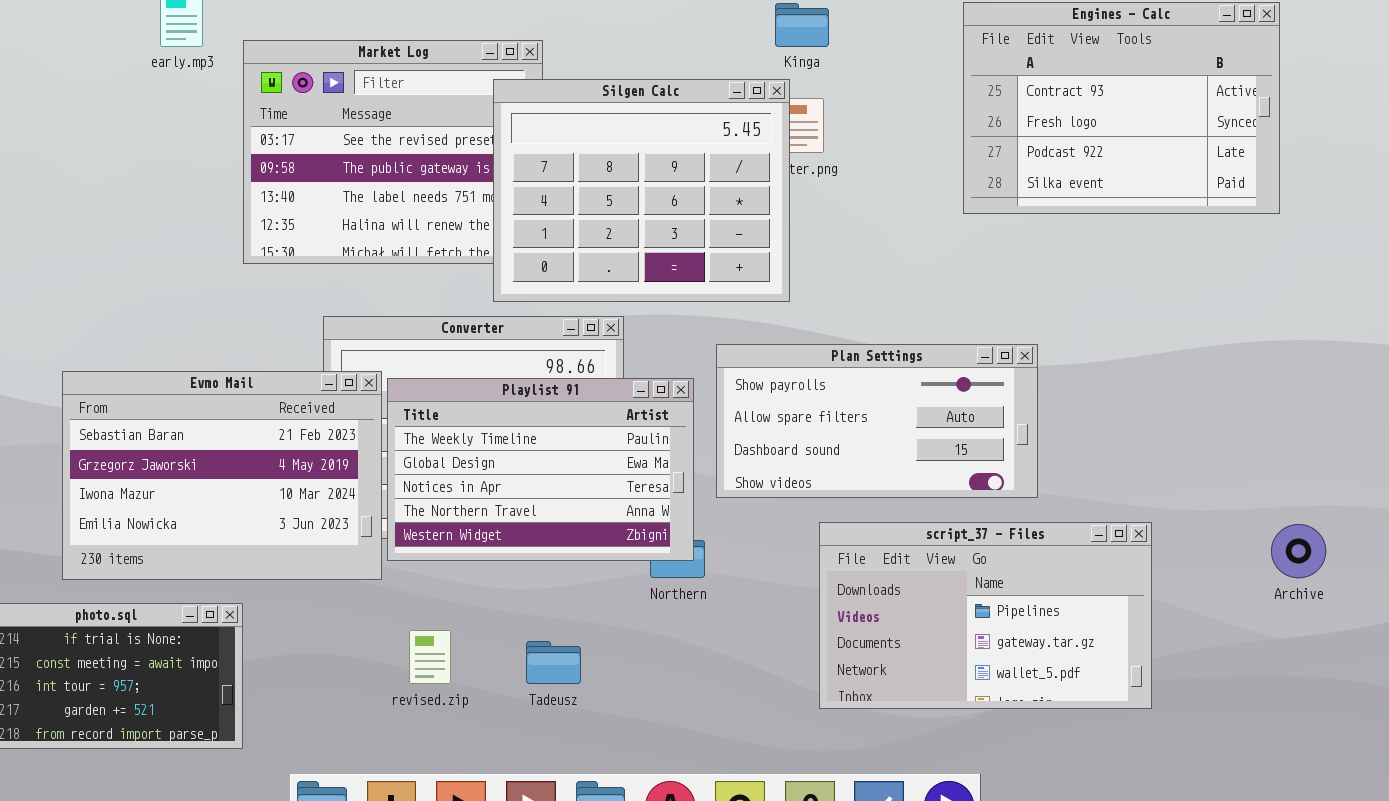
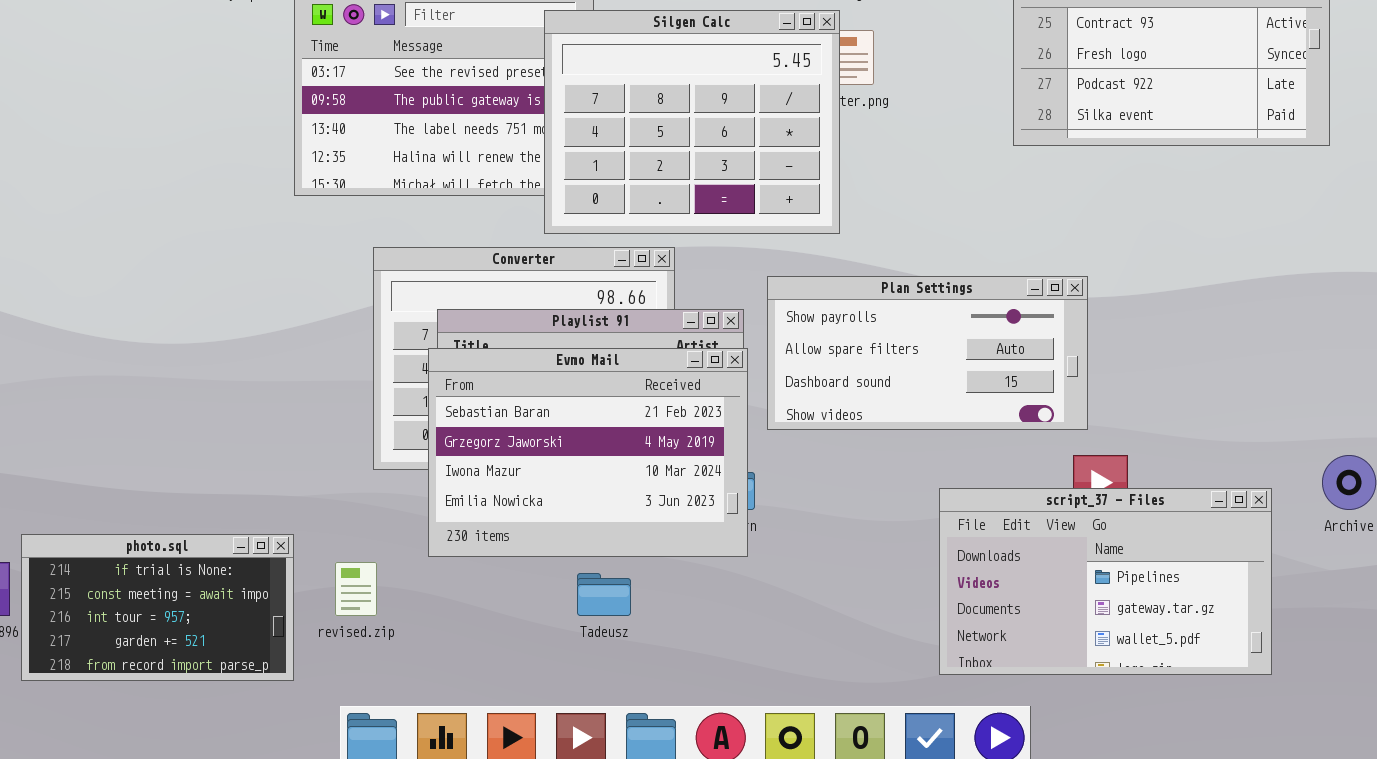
Evmo Mail: [62,371,382,580] -> [428,348,748,557], moved
script_37 - Files: [819,522,1152,709] -> [939,488,1272,675], moved
revised.zip: [409,630,451,684] -> [335,562,377,616], moved

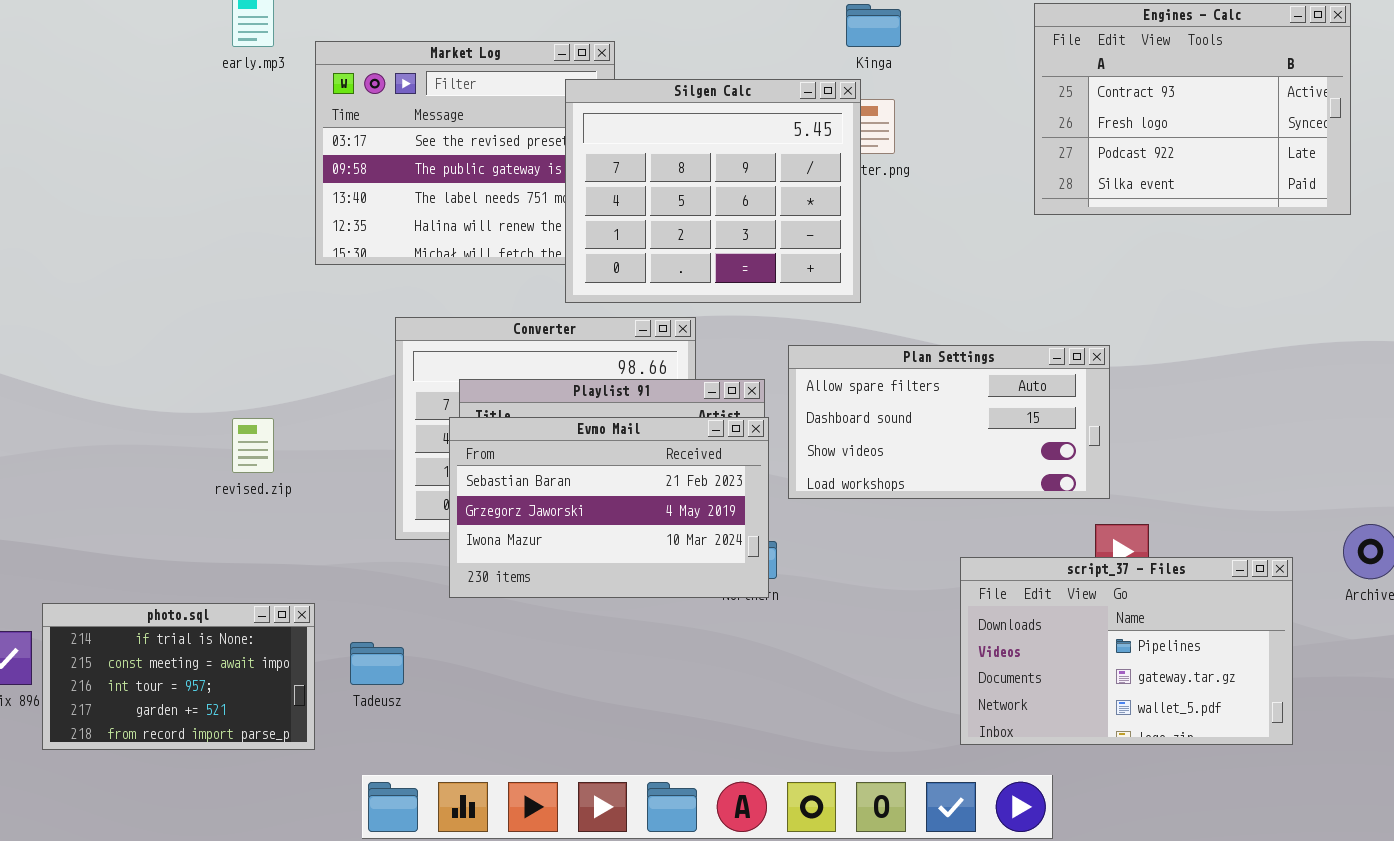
Plan Settings: [767,276,1088,430] -> [788,345,1110,499], scrolled down 1 row
Evmo Mail: [428,348,748,557] -> [449,417,769,598], resized
revised.zip: [335,562,377,616] -> [232,418,274,473], moved
Tadeusz: [577,573,631,616] -> [350,642,404,685], moved

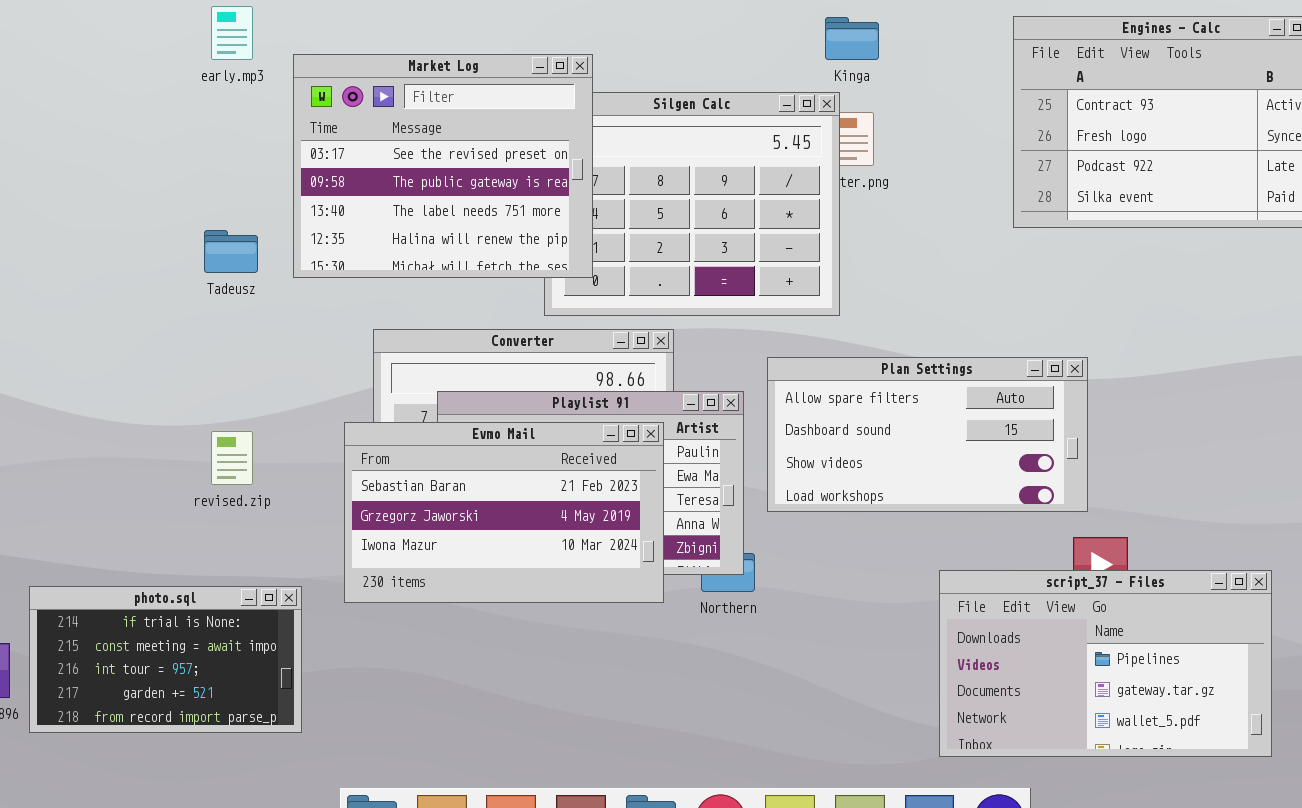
Market Log: [315,41,615,265] -> [293,54,593,278], raised
Evmo Mail: [449,417,769,598] -> [344,422,664,603], moved
photo.sql: [42,603,315,750] -> [29,586,302,733], moved
Tadeusz: [350,642,404,685] -> [204,230,258,273], moved

